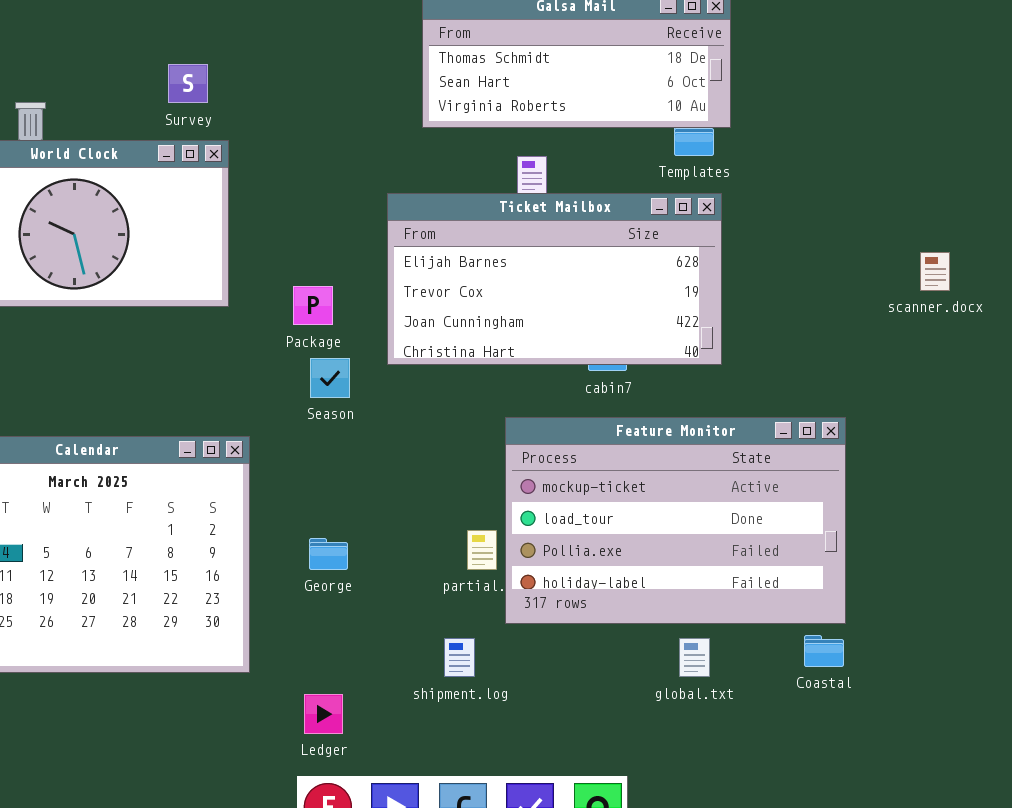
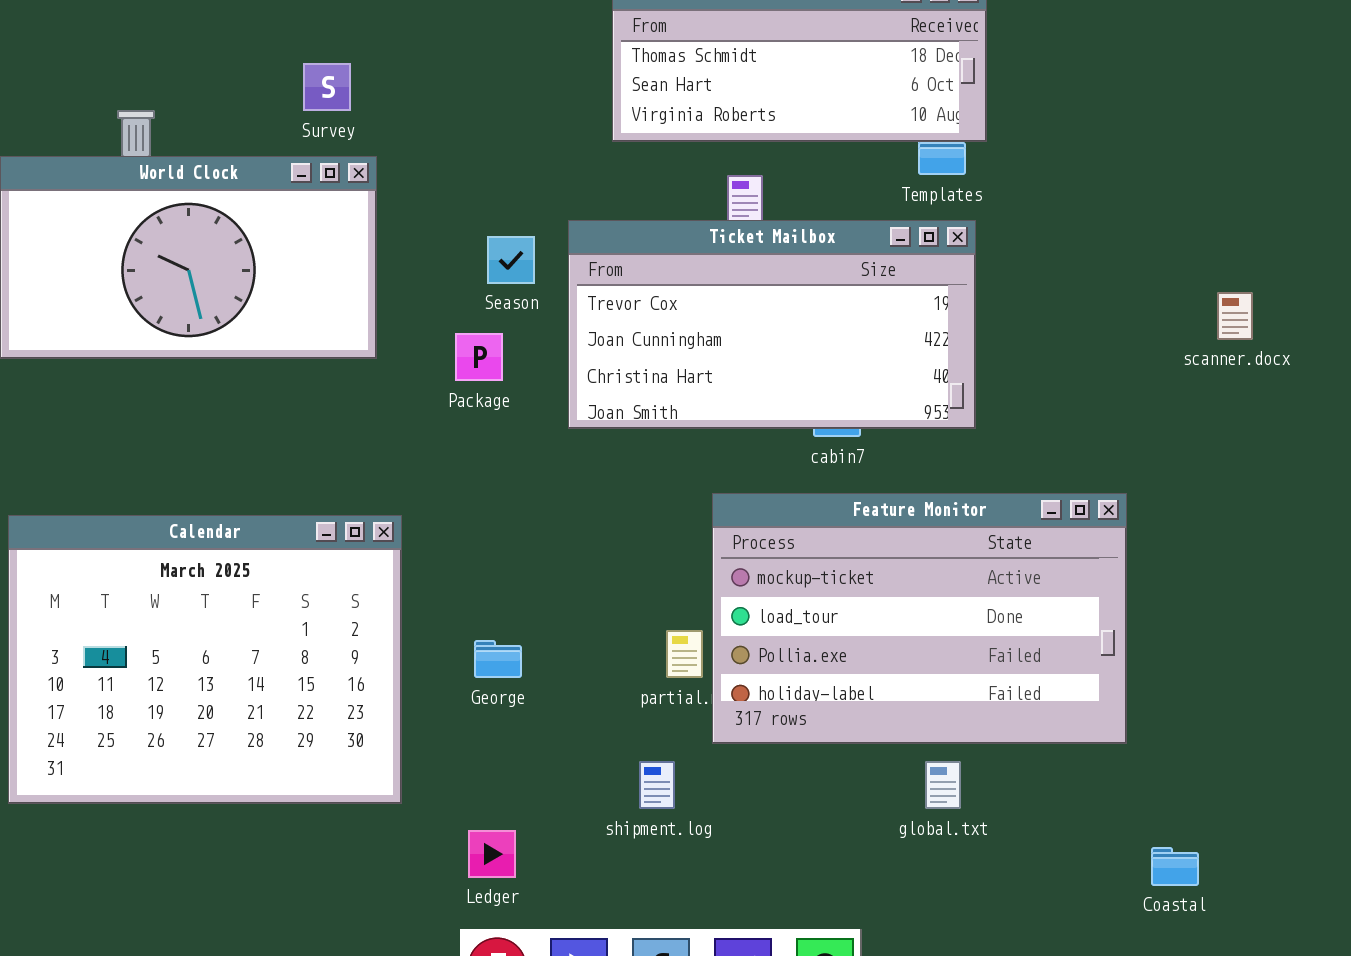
Ticket Mailbox: [387,193,722,365] -> [568,220,976,429], scrolled down 1 row
Season: [310,358,350,398] -> [487,236,535,284], moved
Coastal: [804,635,844,667] -> [1151,847,1199,886], moved

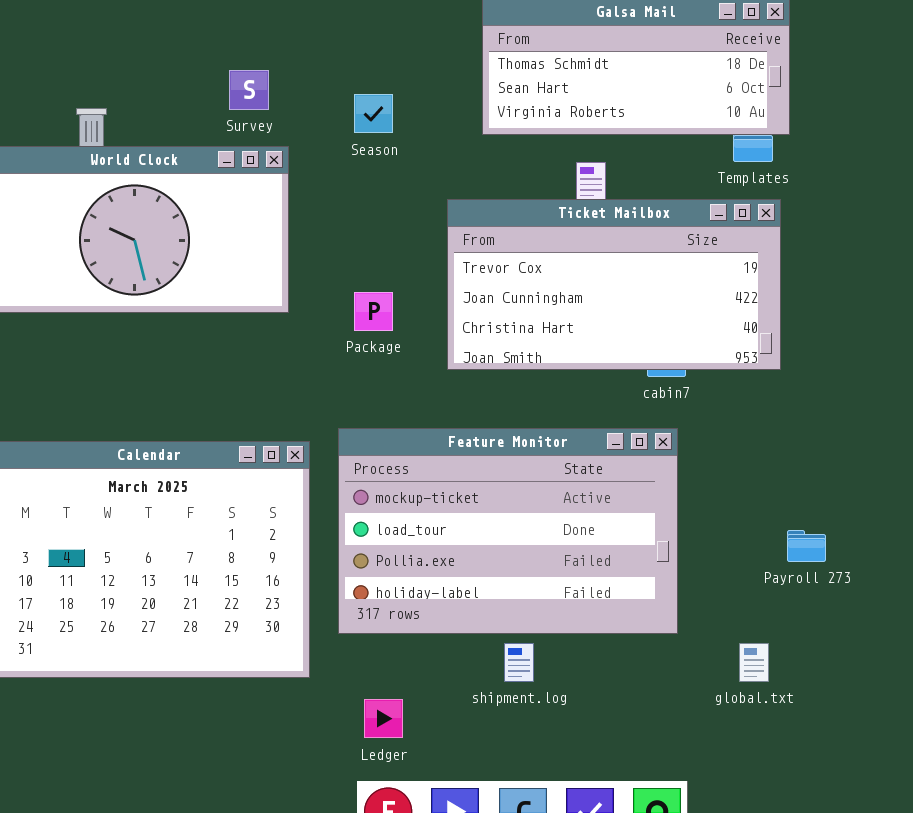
Season: [487,236,535,284] -> [354,94,393,133], moved
Feature Monitor: [712,493,1127,744] -> [338,428,678,634], moved

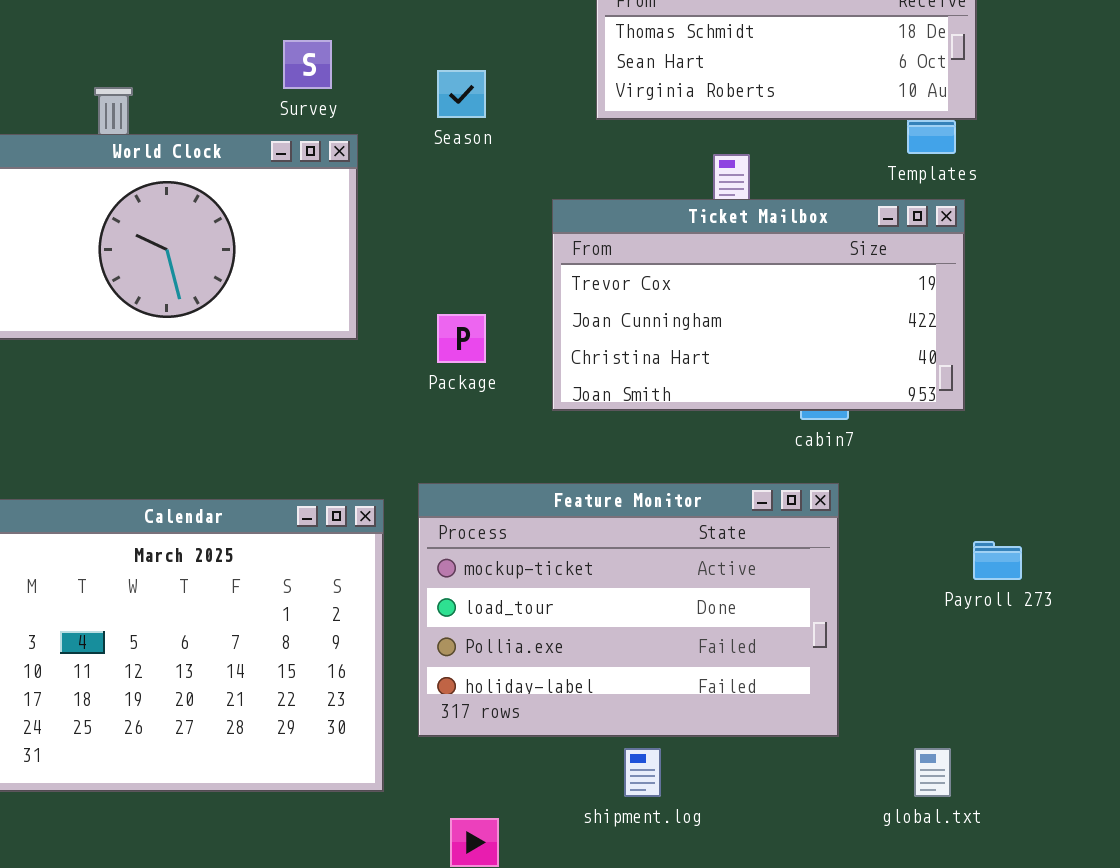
Payroll 273: [787,530,826,562] -> [973,541,1022,580], moved

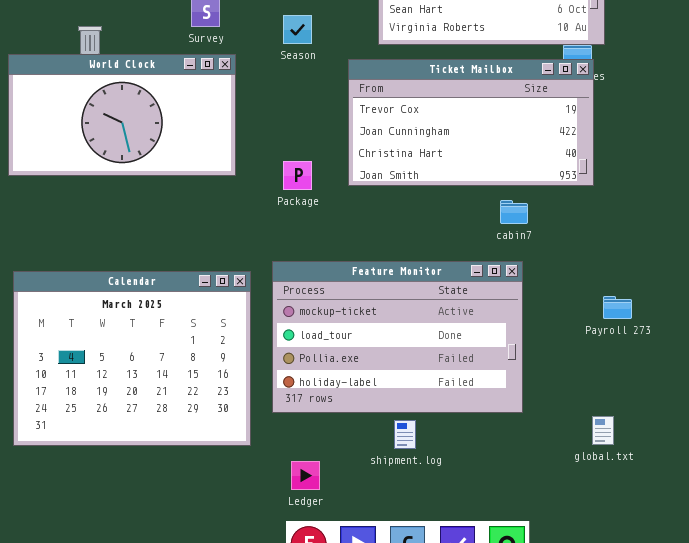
Ticket Mailbox: [552,199,965,411] -> [348,59,594,186], moved
global.txt: [914,748,951,797] -> [592,416,614,445], moved

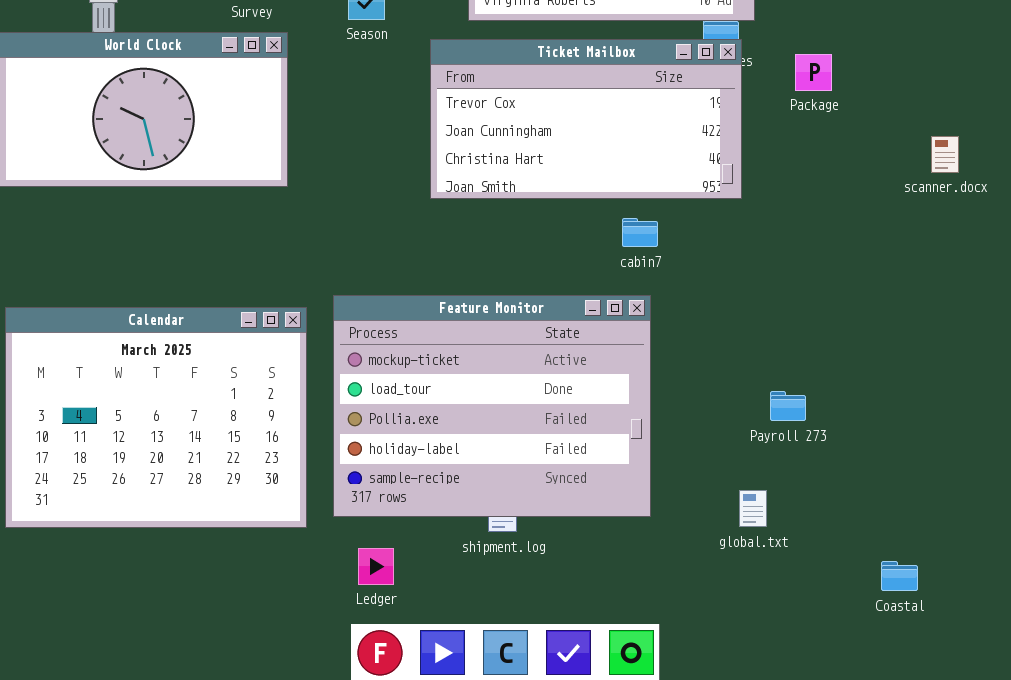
Package: [283,161,312,190] -> [795,54,832,91], moved
Feature Monitor: [272,261,523,413] -> [333,295,651,517], resized
Payroll 273: [603,296,632,319] -> [770,391,806,421], moved

